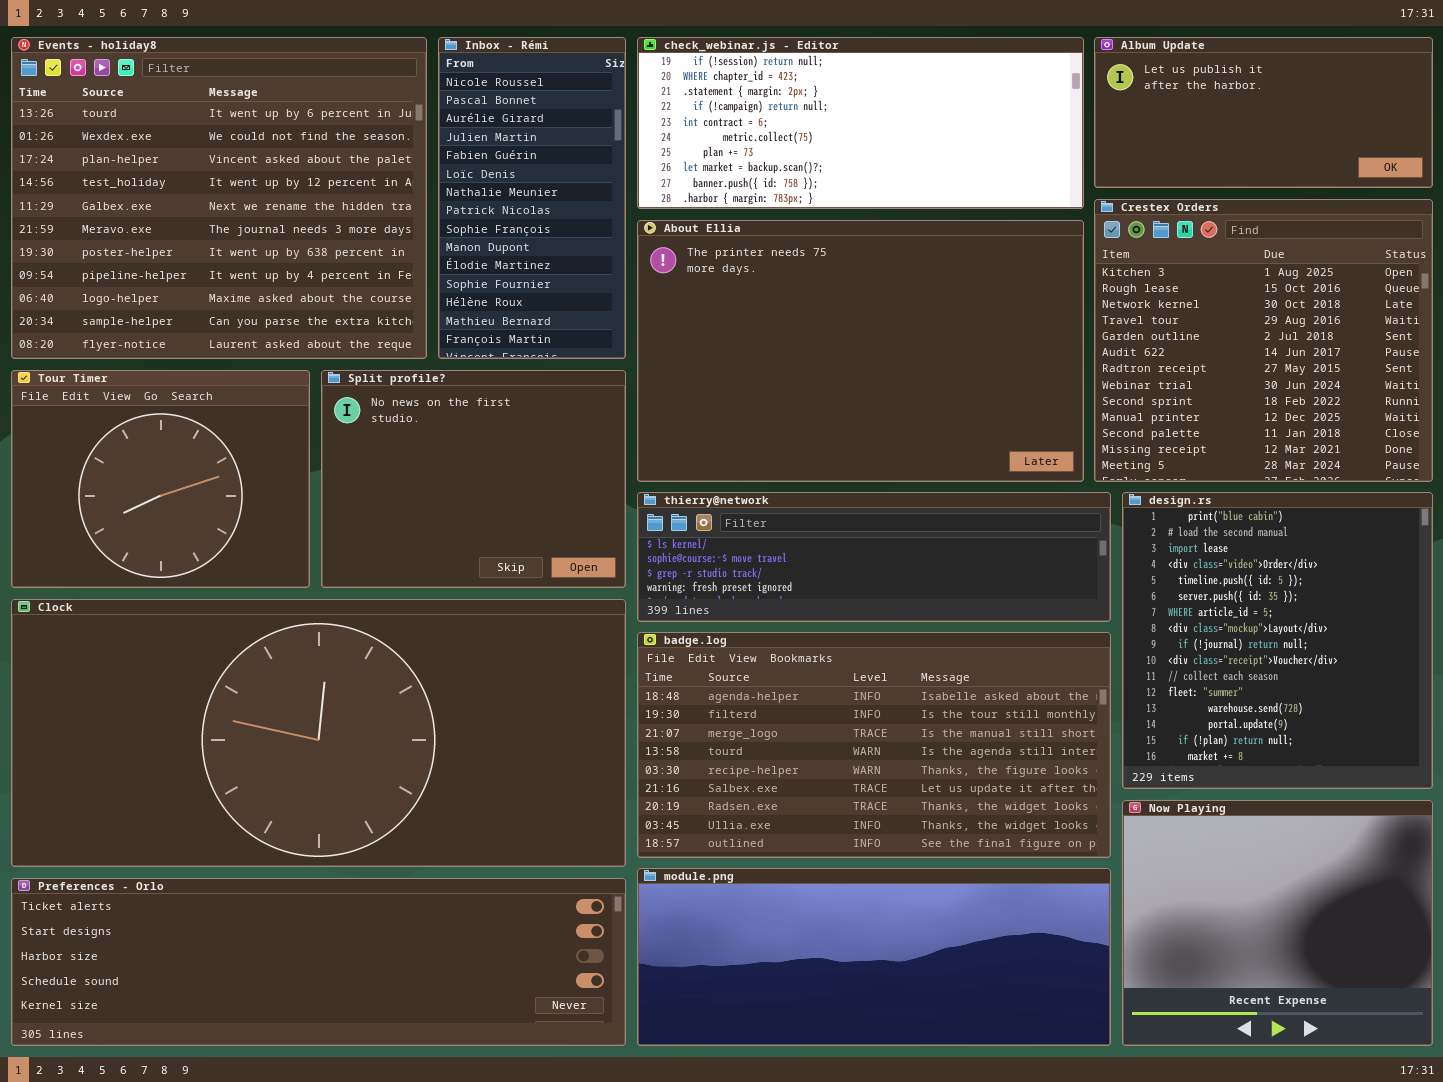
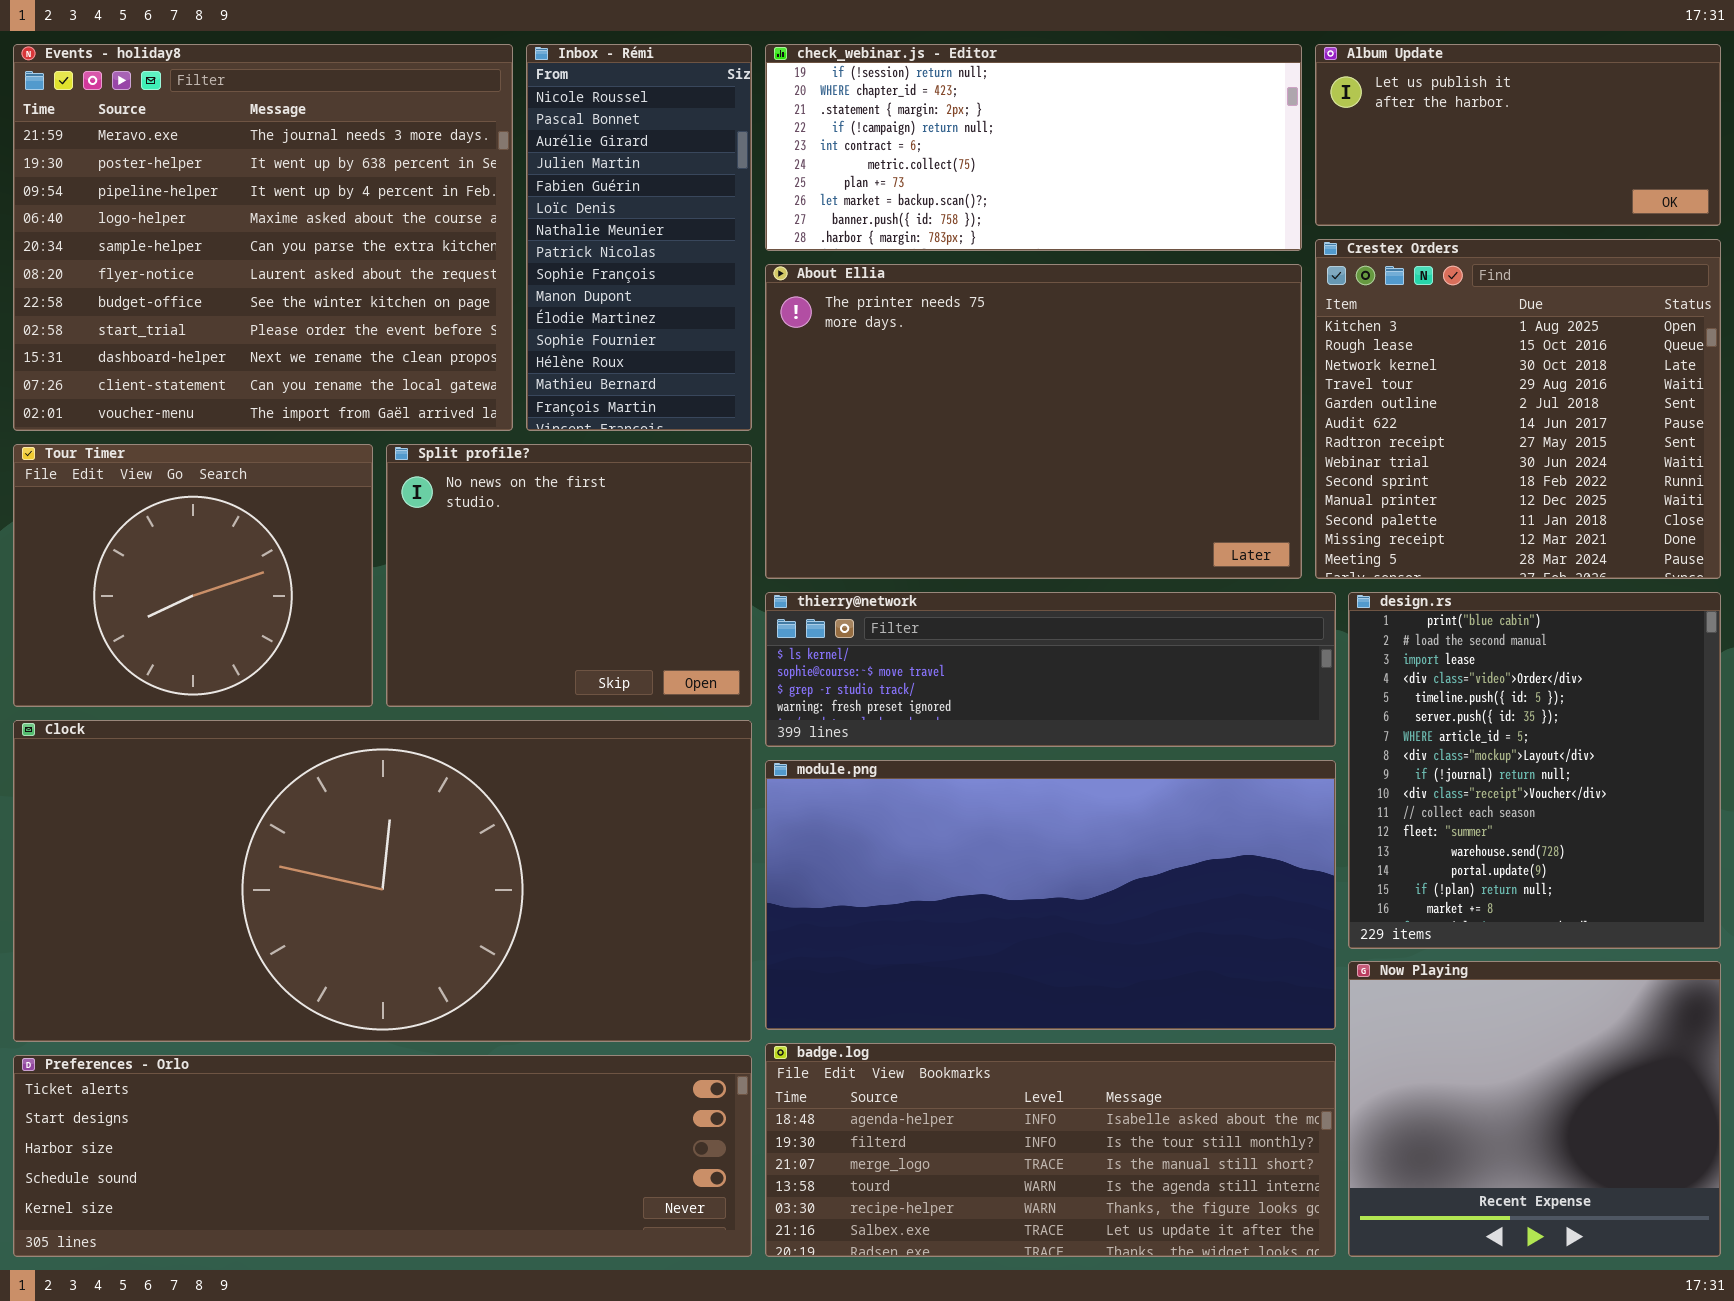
Events - holiday8: [11,37,427,359] -> [13,44,513,431], scrolled down 5 rows
badge.log: [637,632,1111,858] -> [765,1043,1336,1257], moved, resized
module.png: [637,868,1111,1046] -> [765,760,1336,1030], moved, resized

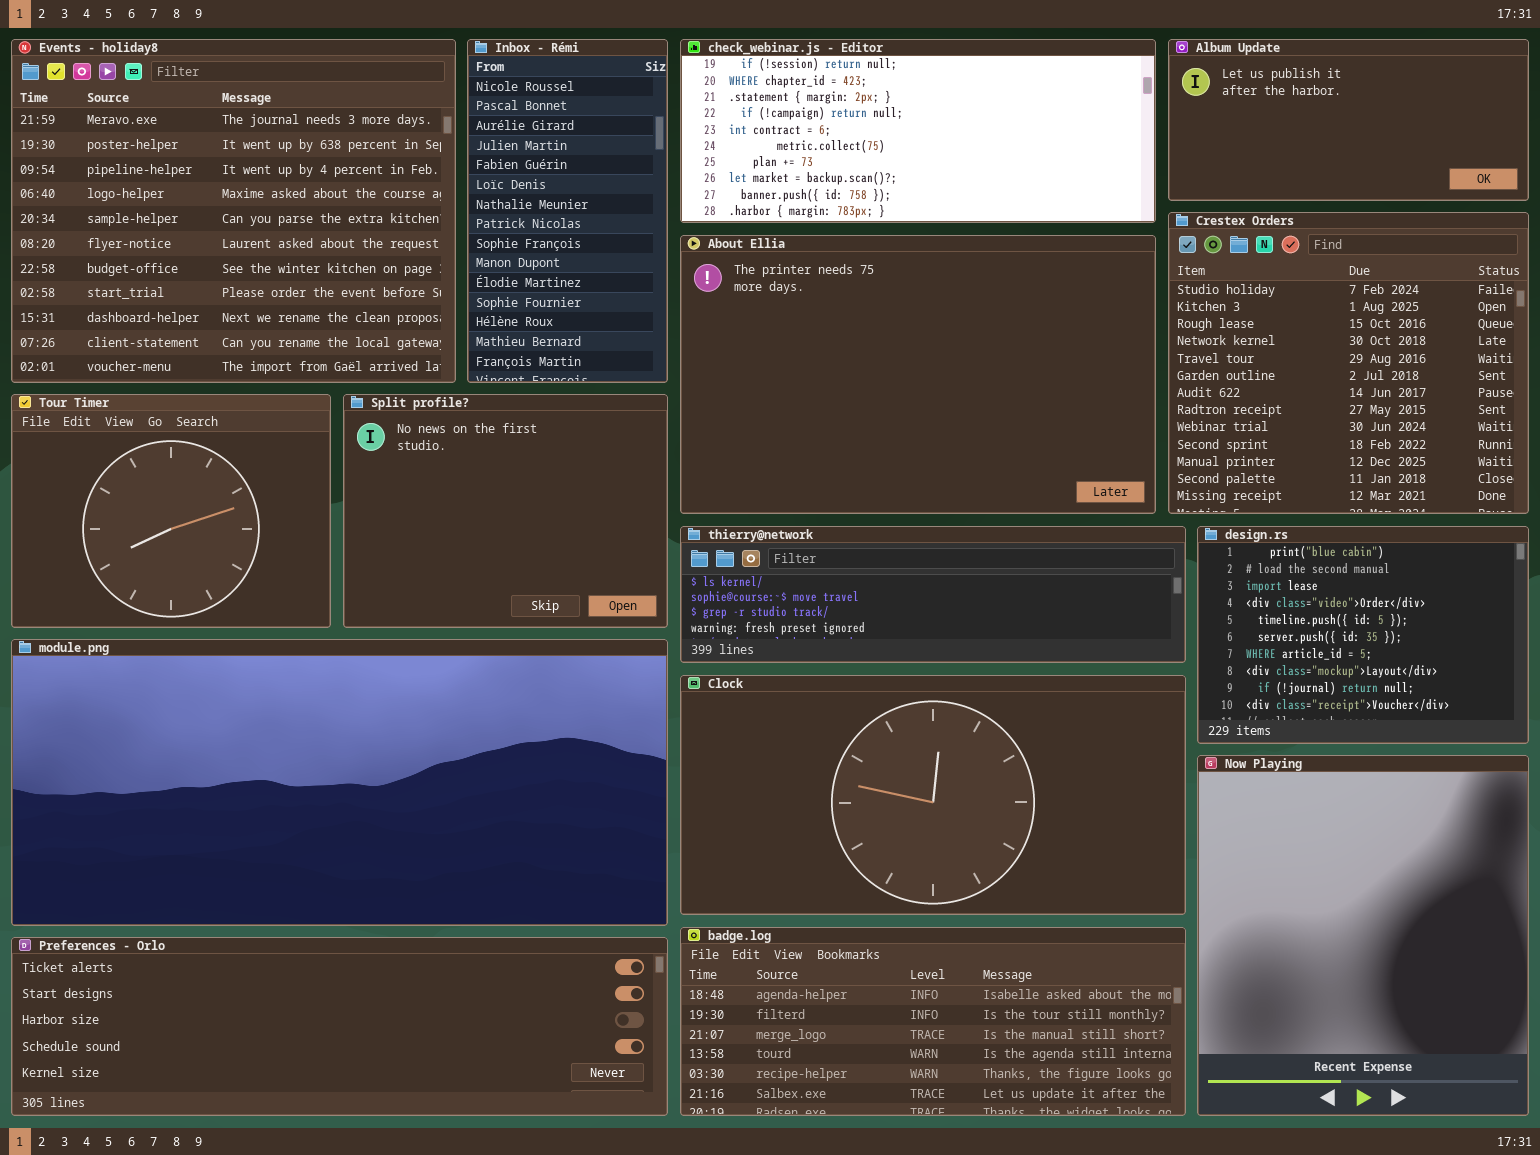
Crestex Orders: [1315,239,1721,579] -> [1168,212,1529,514], scrolled up 1 row
design.rs: [1348,592,1721,949] -> [1197,526,1529,744], resized
Clock: [13,720,752,1042] -> [680,675,1186,915], moved, resized
module.png: [765,760,1336,1030] -> [11,639,668,926], moved, resized
Now Playing: [1348,961,1721,1257] -> [1197,755,1529,1116], resized

